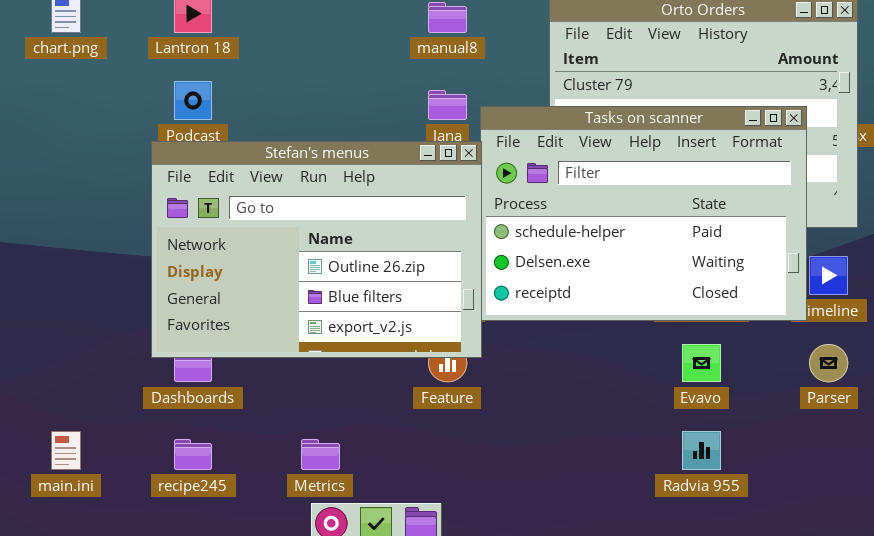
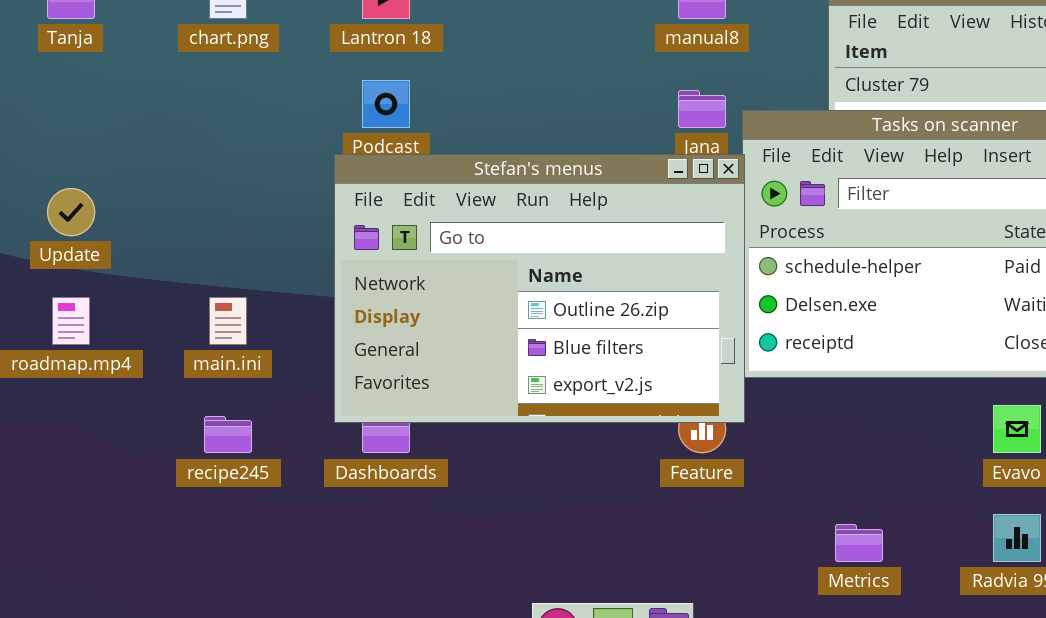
main.ini: [51,431,81,470] -> [209,297,247,345], moved
recipe245: [174,439,212,470] -> [204,416,252,453], moved
Metrics: [301,439,340,470] -> [835,524,883,562], moved

